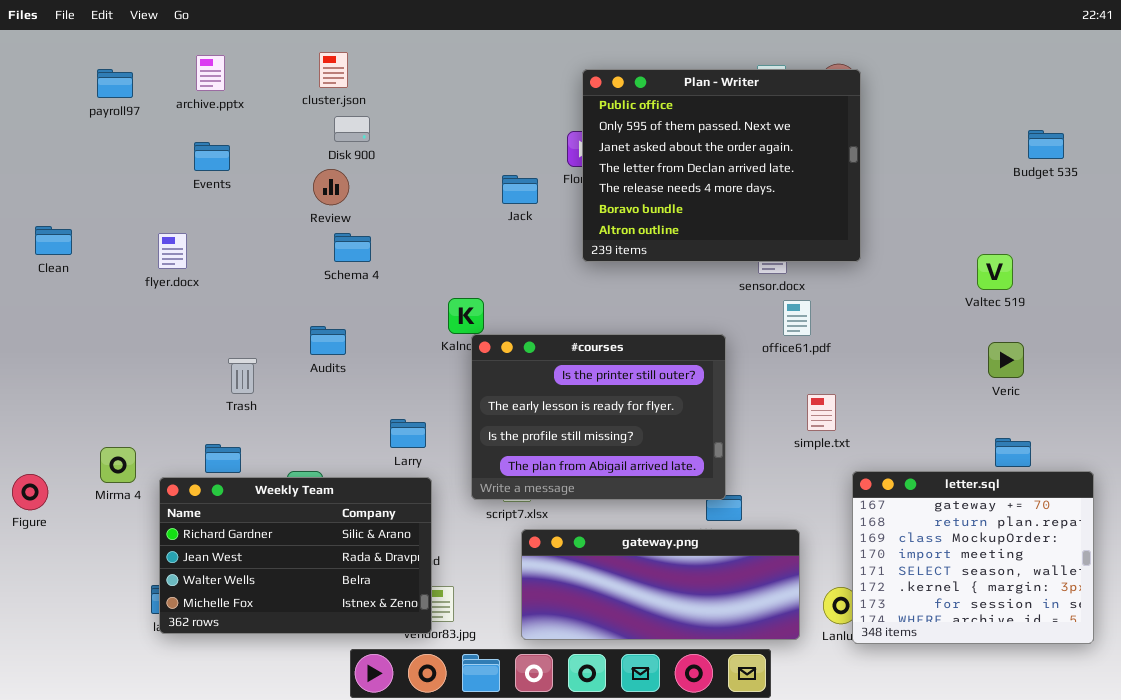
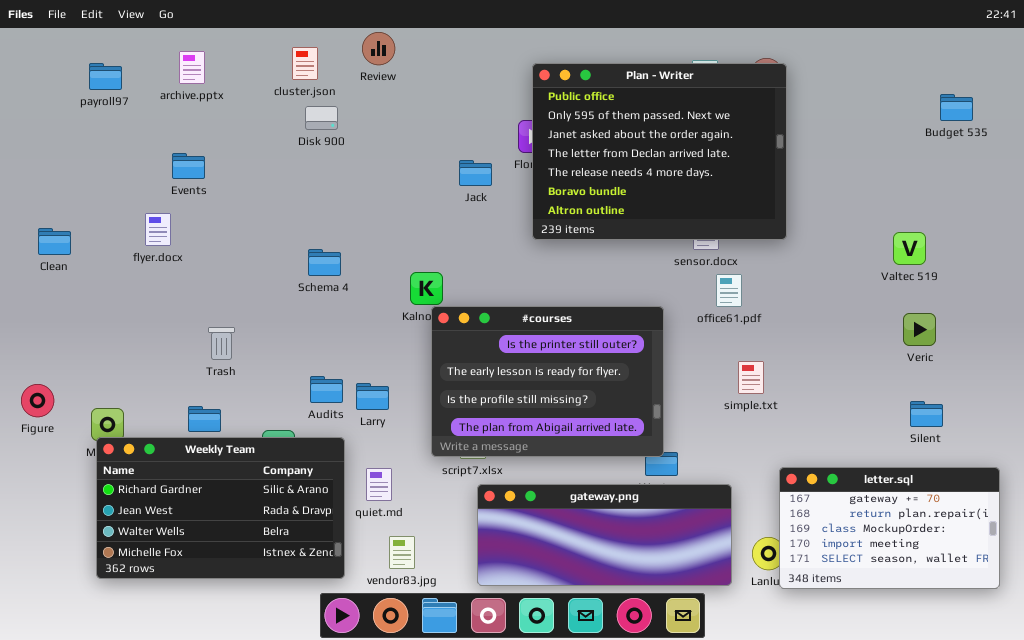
Budget 535: [1028,130,1064,159] -> [940,94,973,121], moved
Events: [194,142,230,171] -> [172,153,205,179], moved
Review: [313,169,349,205] -> [362,32,395,65], moved
Clean: [35,226,72,255] -> [38,228,71,255], moved
Schema 4: [334,233,371,262] -> [308,249,341,276], moved
Audits: [310,326,346,355] -> [310,376,343,403], moved
letter.sql: [852,471,1094,644] -> [779,467,1000,589], resized
Figure: [12,474,48,510] -> [21,384,54,417], moved
Weekly Team: [159,477,432,634] -> [96,437,345,579], moved

